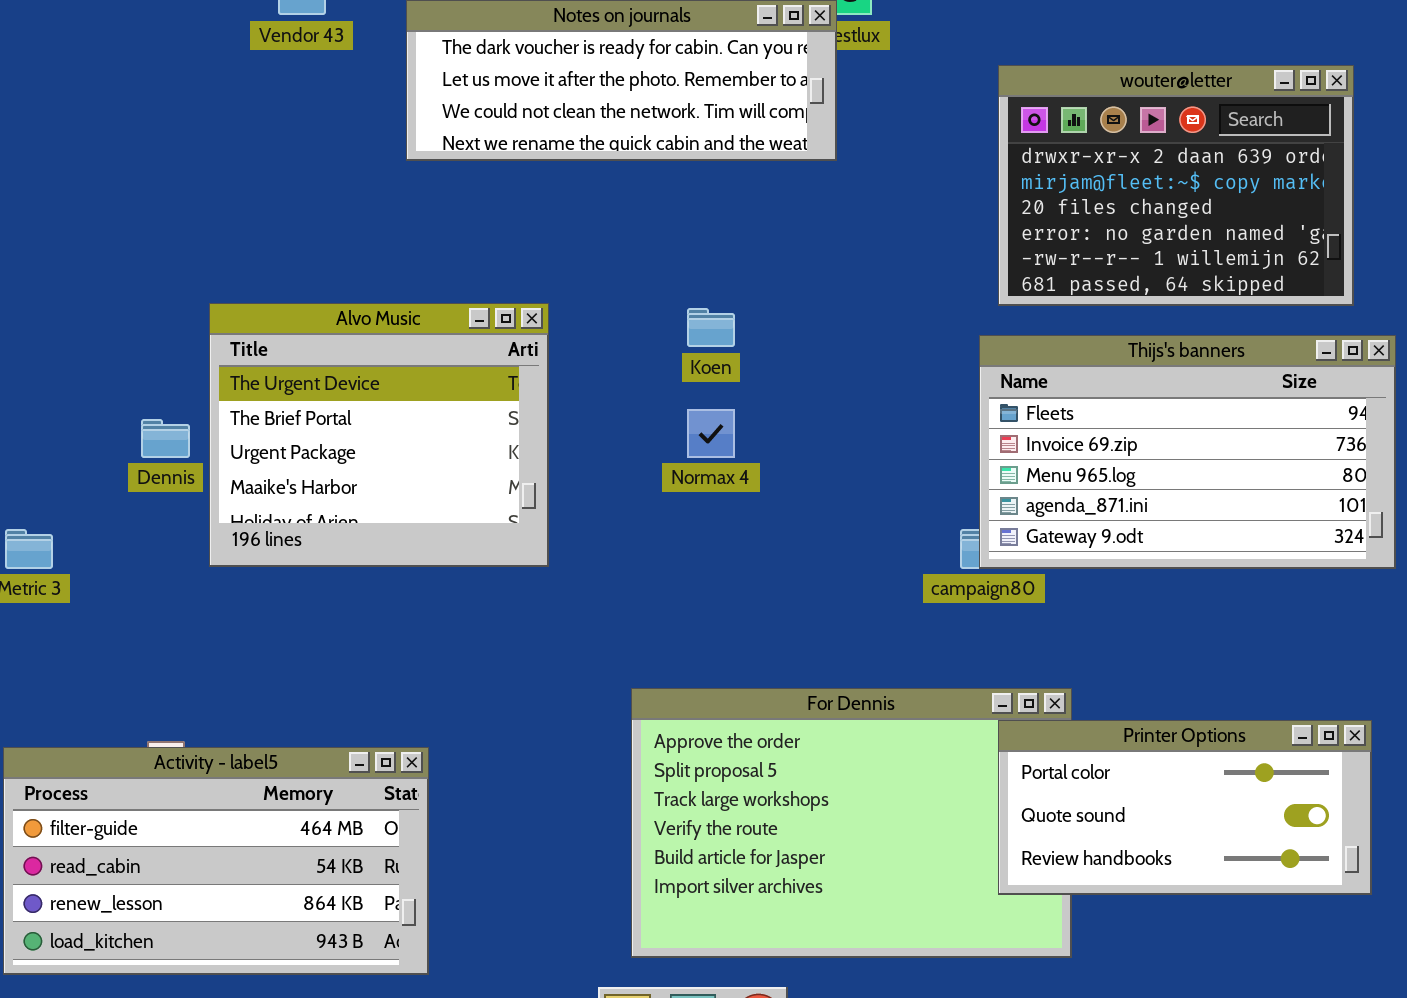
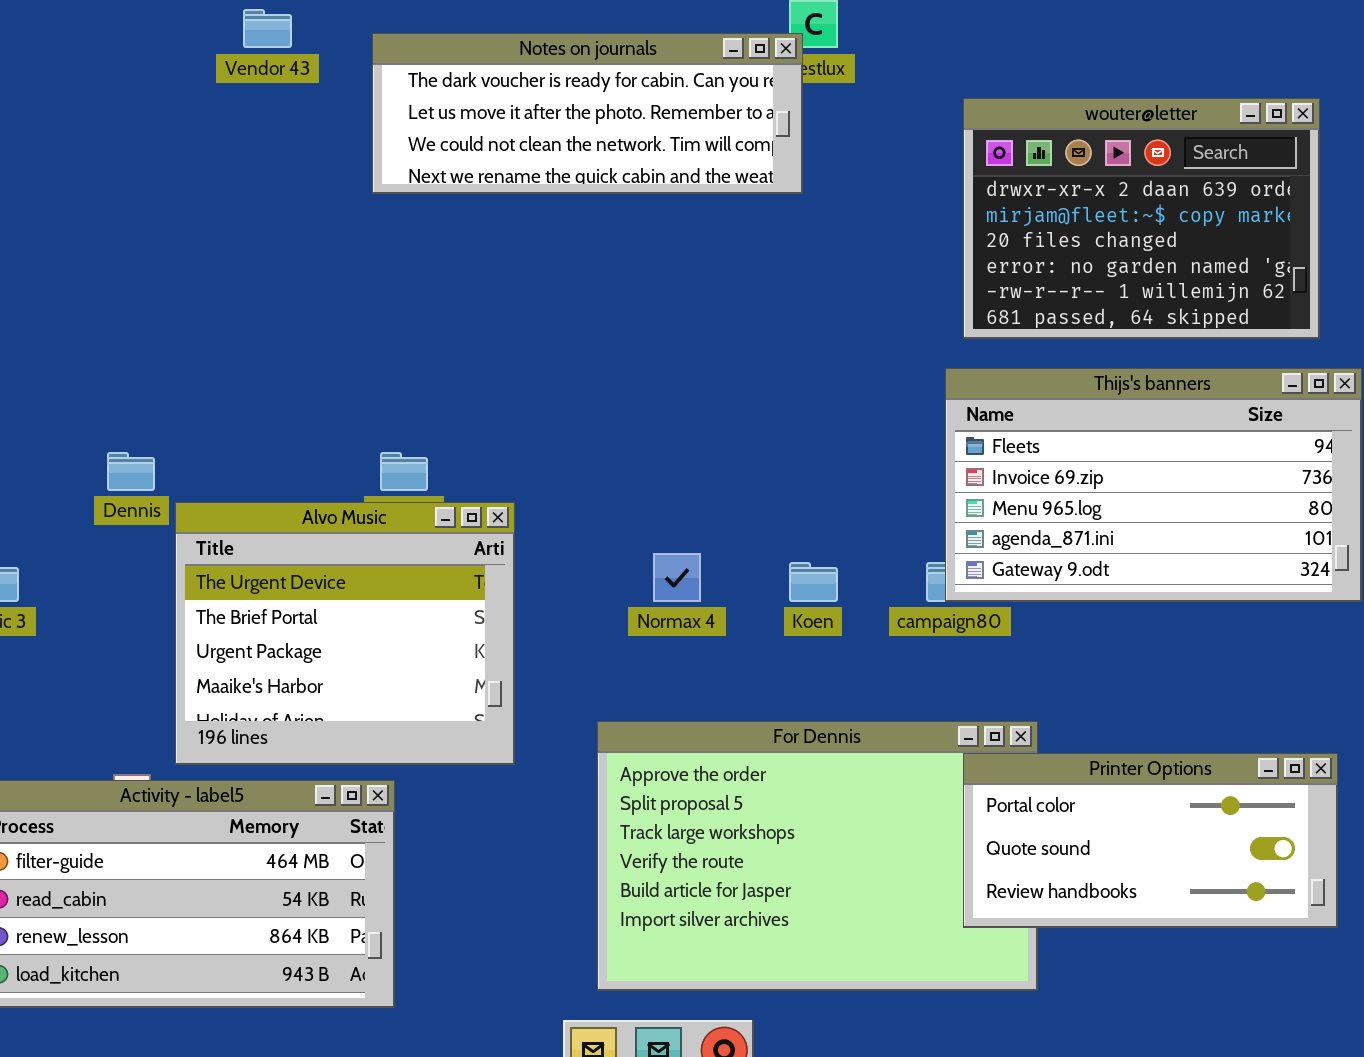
Alvo Music: [209,303,549,567] -> [175,502,515,765], moved
Koen: [687,308,735,347] -> [789,562,838,602], moved
Normax 4: [687,409,735,458] -> [653,553,701,602], moved

